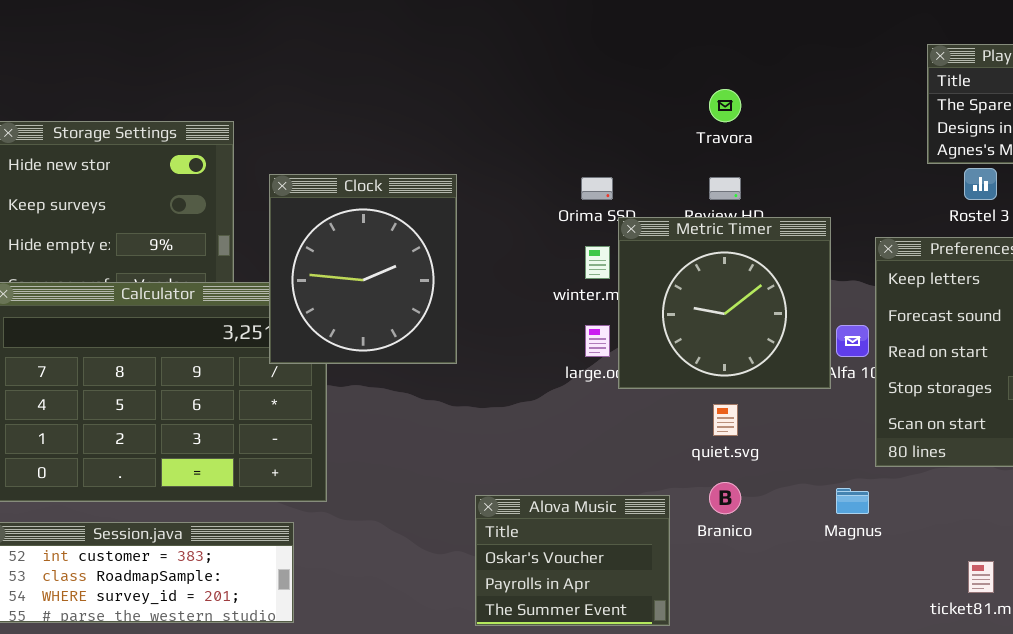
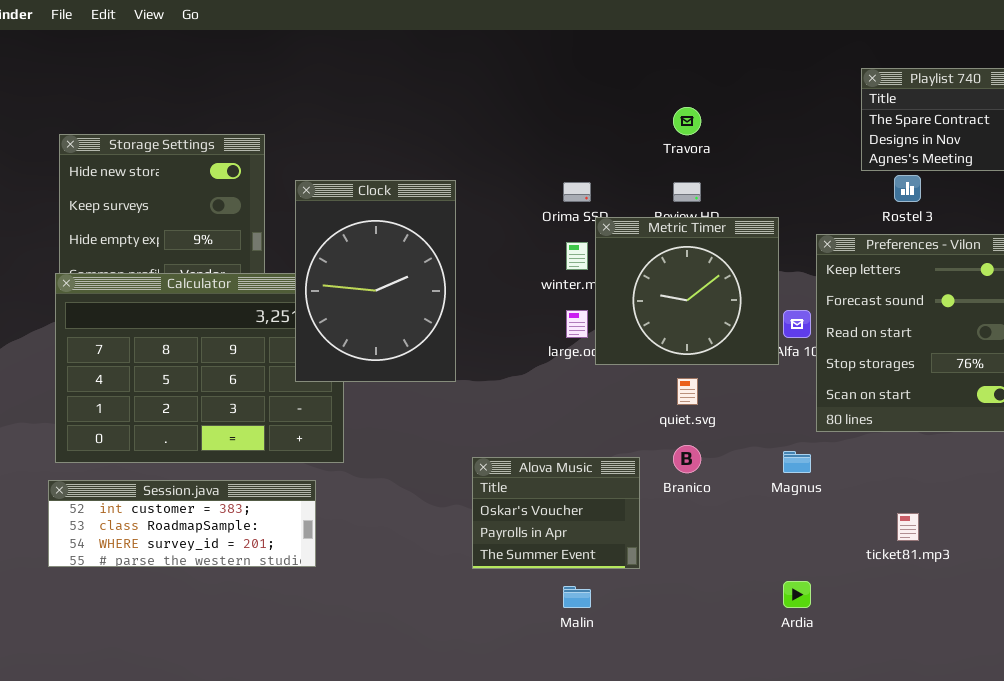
Clock: [269,174,457,364] -> [295,180,456,382], resized

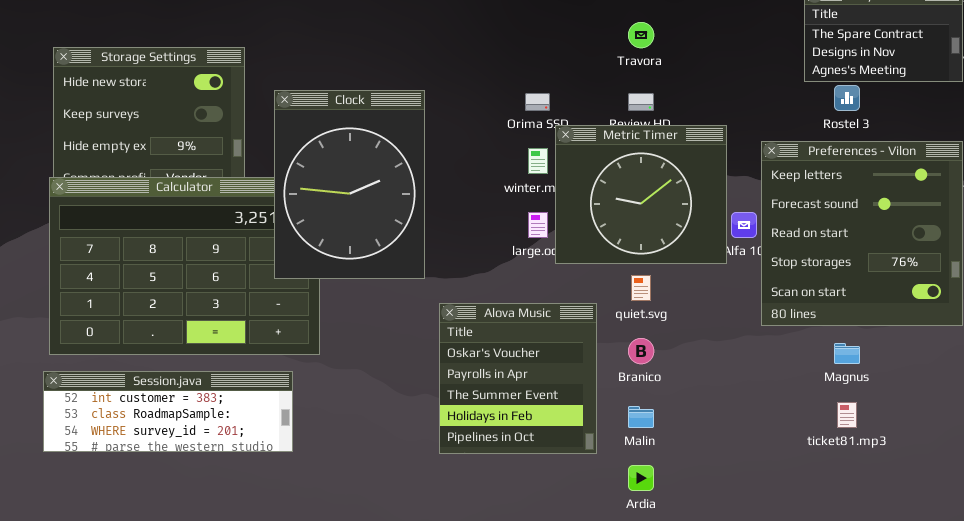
Magnus: [783,451,811,473] -> [834,343,860,364], moved
Alova Music: [472,457,640,569] -> [439,303,597,454], resized
Ardia: [783,581,811,608] -> [628,465,654,491], moved
Malin: [563,586,591,608] -> [628,406,654,428], moved

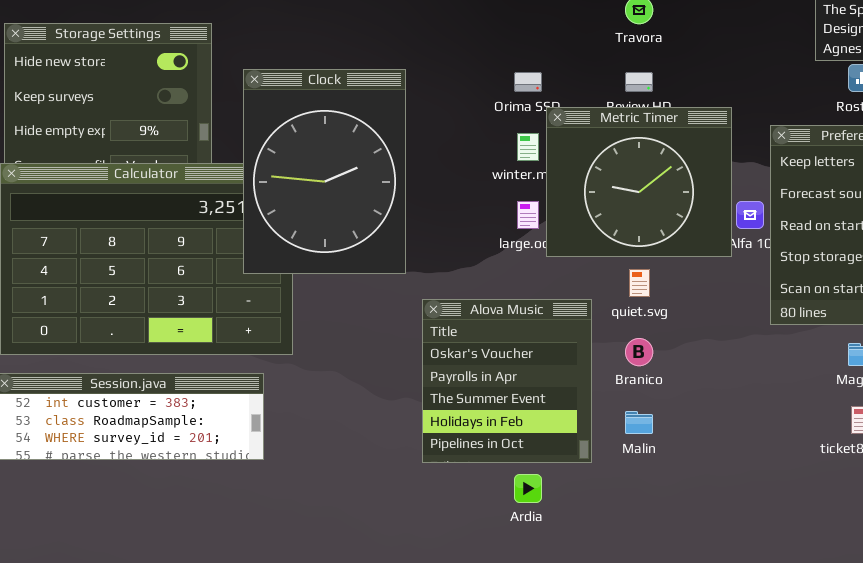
Ardia: [628,465,654,491] -> [514,474,542,503], moved

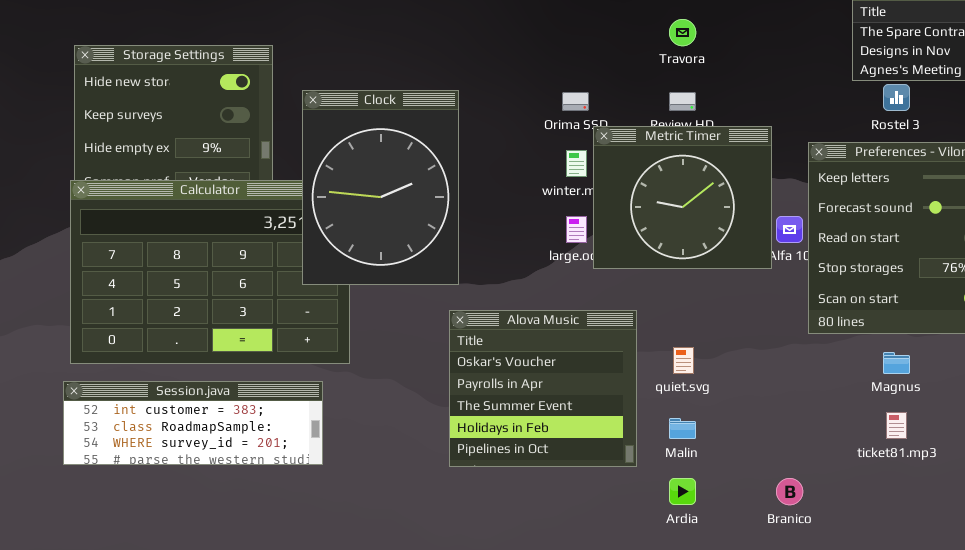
quiet.svg: [629,269,650,297] -> [673,347,694,374], moved
Alova Music: [422,299,592,463] -> [449,310,637,467], resized
Branico: [625,338,653,366] -> [776,478,803,505], moved
Ardia: [514,474,542,503] -> [669,478,696,505], moved

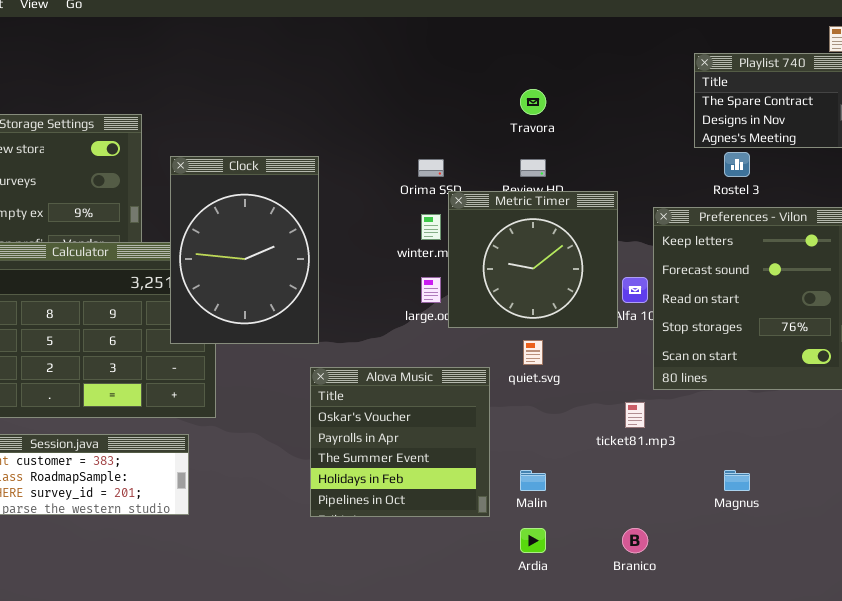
quiet.svg: [673,347,694,374] -> [523,340,543,365], moved
Magnus: [883,352,910,374] -> [724,470,750,491], moved
ticket81.mp3: [886,412,907,439] -> [625,402,645,428], moved

